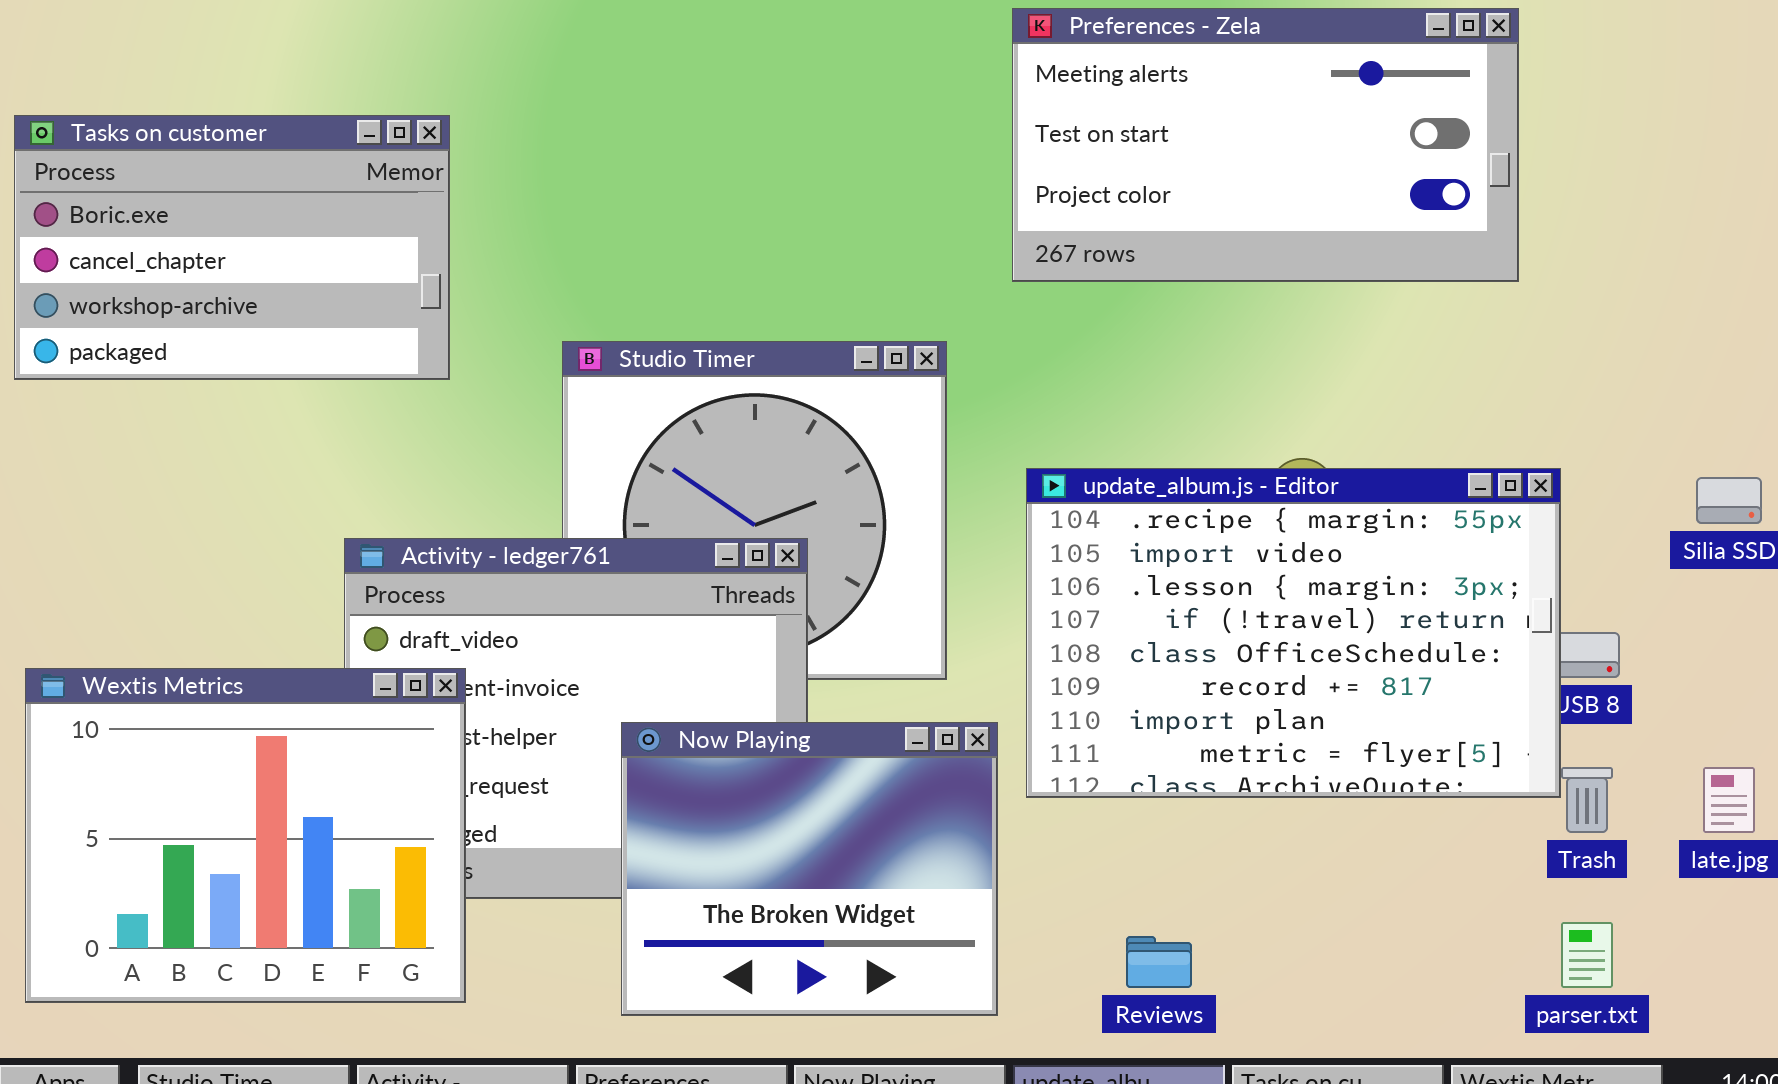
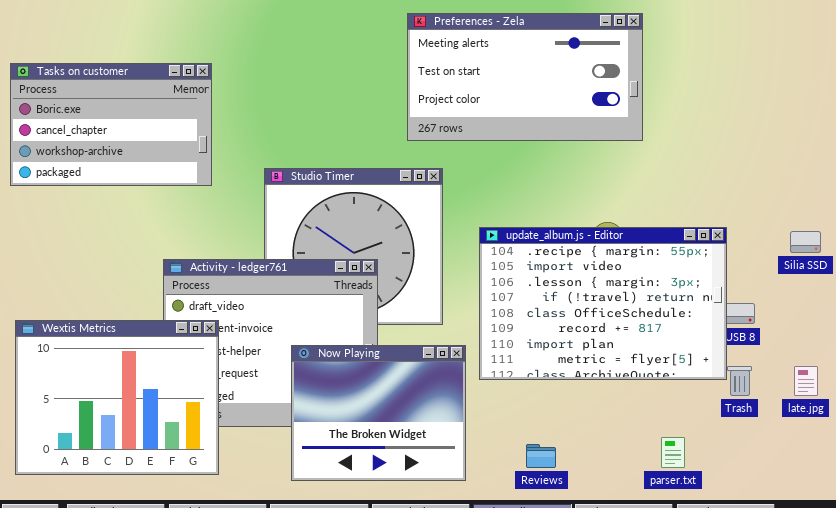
Preferences - Zela: [1012,8,1519,282] -> [407,13,643,141], moved
parser.txt: [1561,922,1613,988] -> [661,437,685,468], moved

